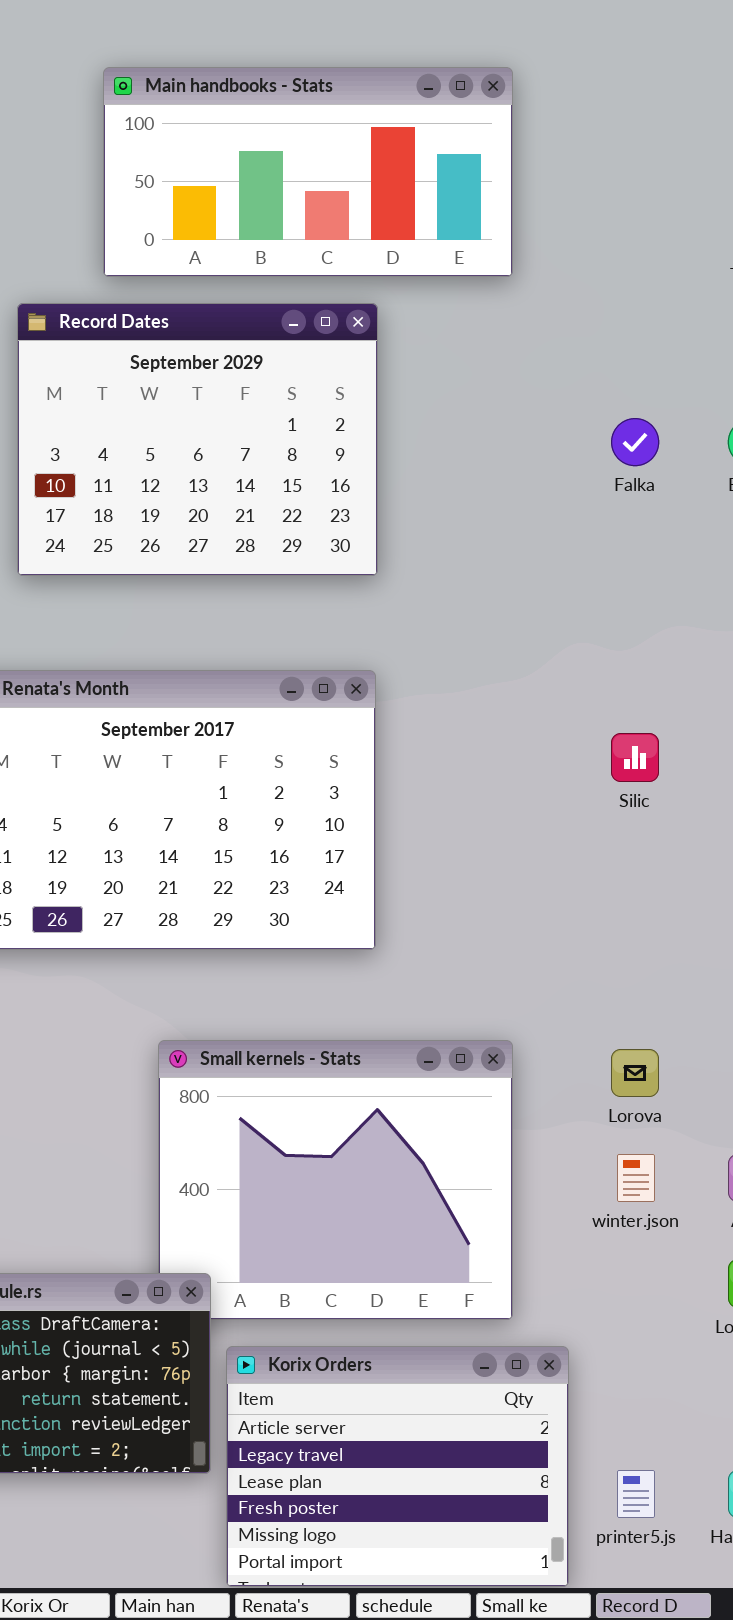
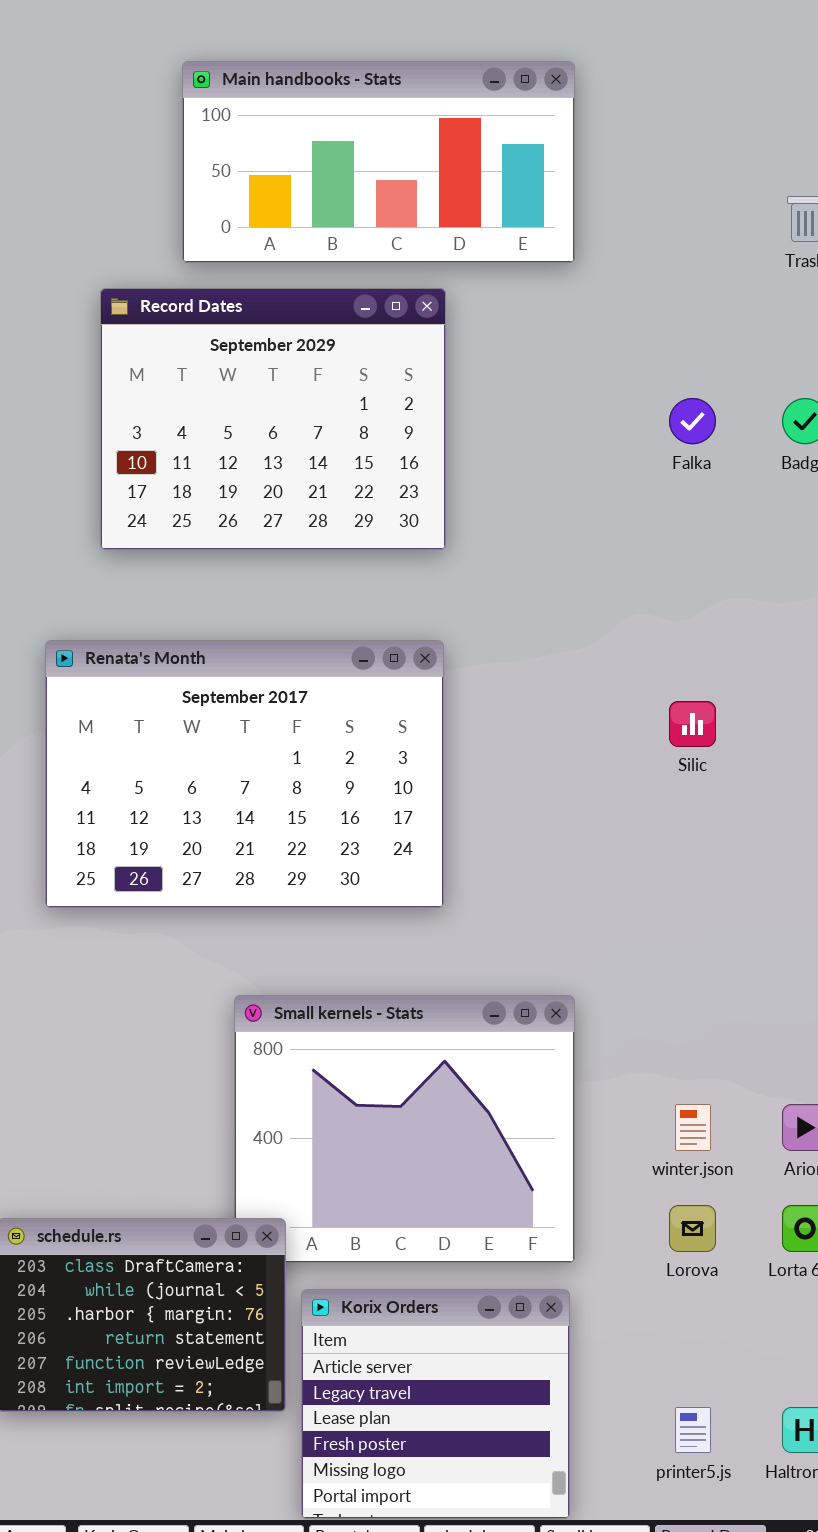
Lorova: [611,1049,659,1097] -> [669,1205,716,1252], moved
Korix Orders: [226,1346,569,1587] -> [301,1289,570,1519], resized

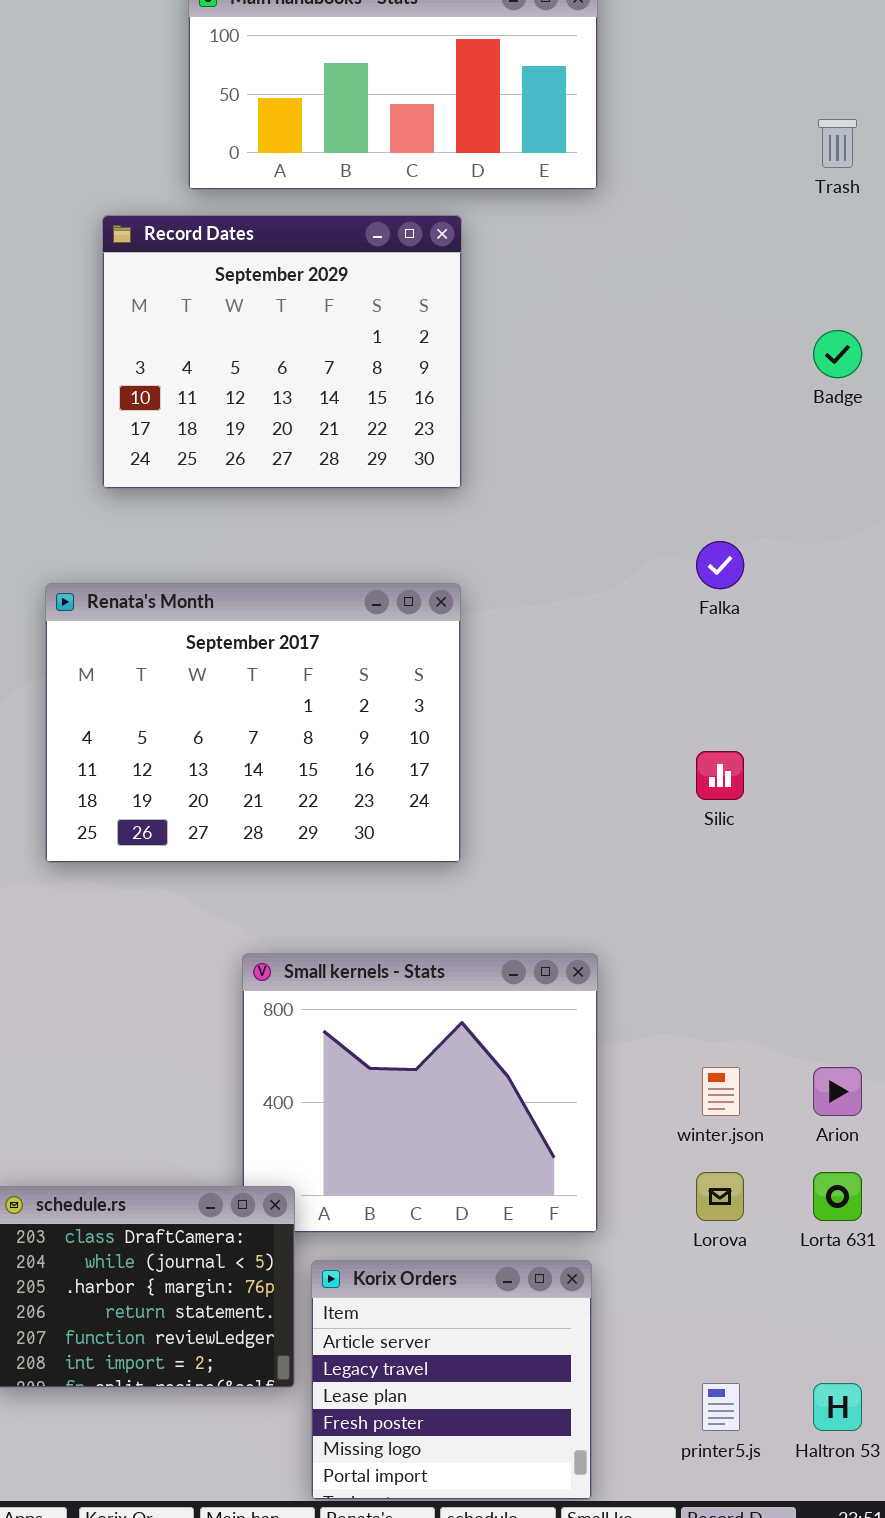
Falka: [669,398,716,444] -> [696,541,744,589], moved
Silic: [669,701,716,747] -> [696,751,744,800], moved

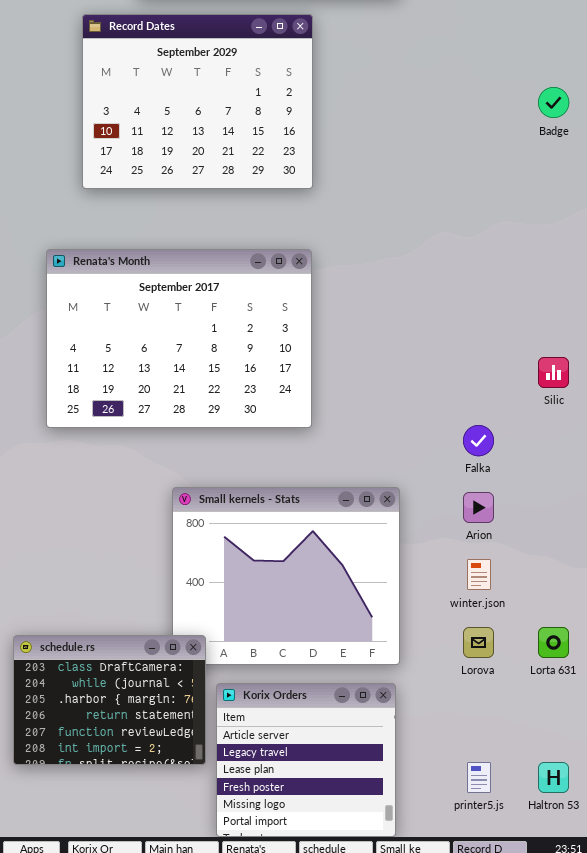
Falka: [696,541,744,589] -> [463,425,494,456], moved
Silic: [696,751,744,800] -> [538,357,569,388], moved
Arion: [813,1067,862,1116] -> [463,492,494,523], moved

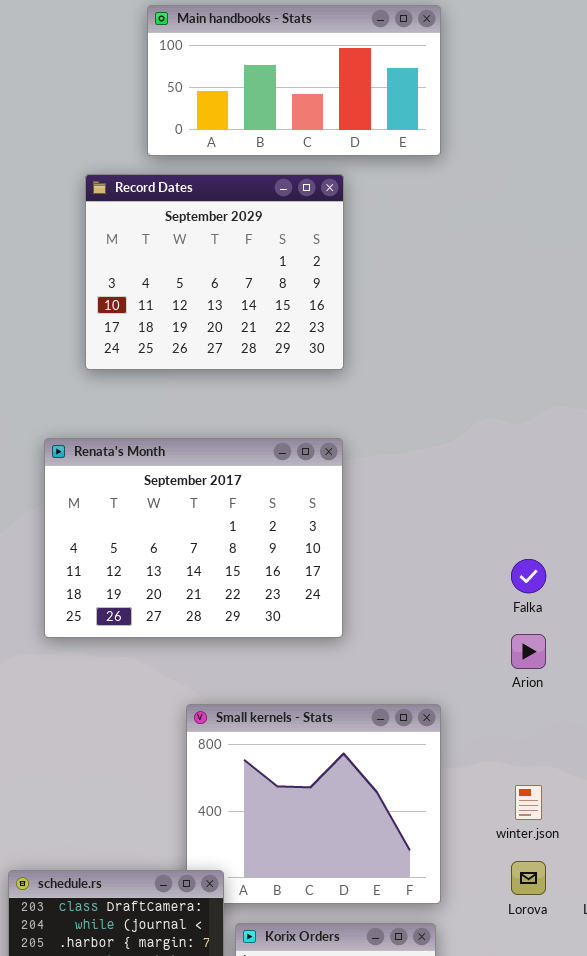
Falka: [463,425,494,456] -> [511,559,546,593], moved
Arion: [463,492,494,523] -> [511,634,546,669], moved

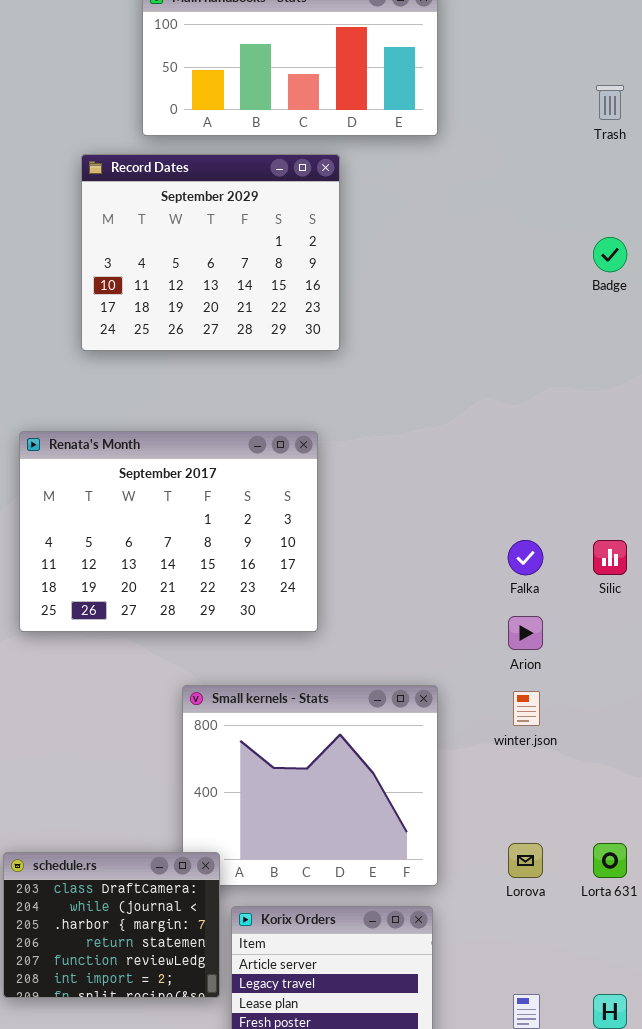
Renata's Month: [44,438,343,638] -> [19,431,318,632], moved
winter.json: [515,785,542,820] -> [513,691,540,726], moved

